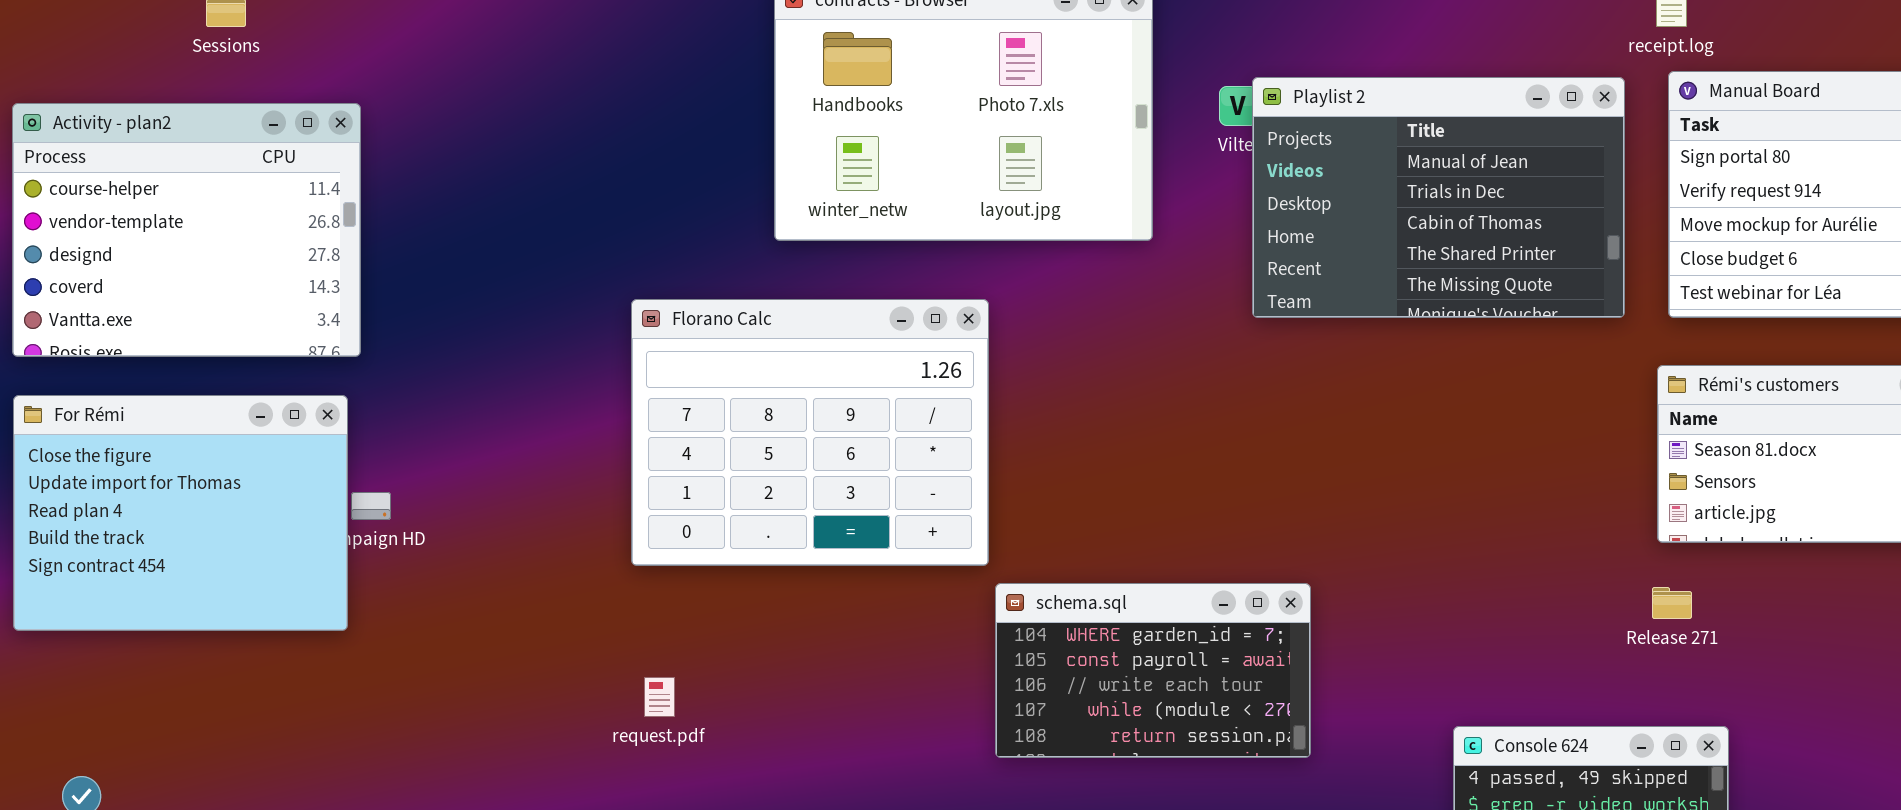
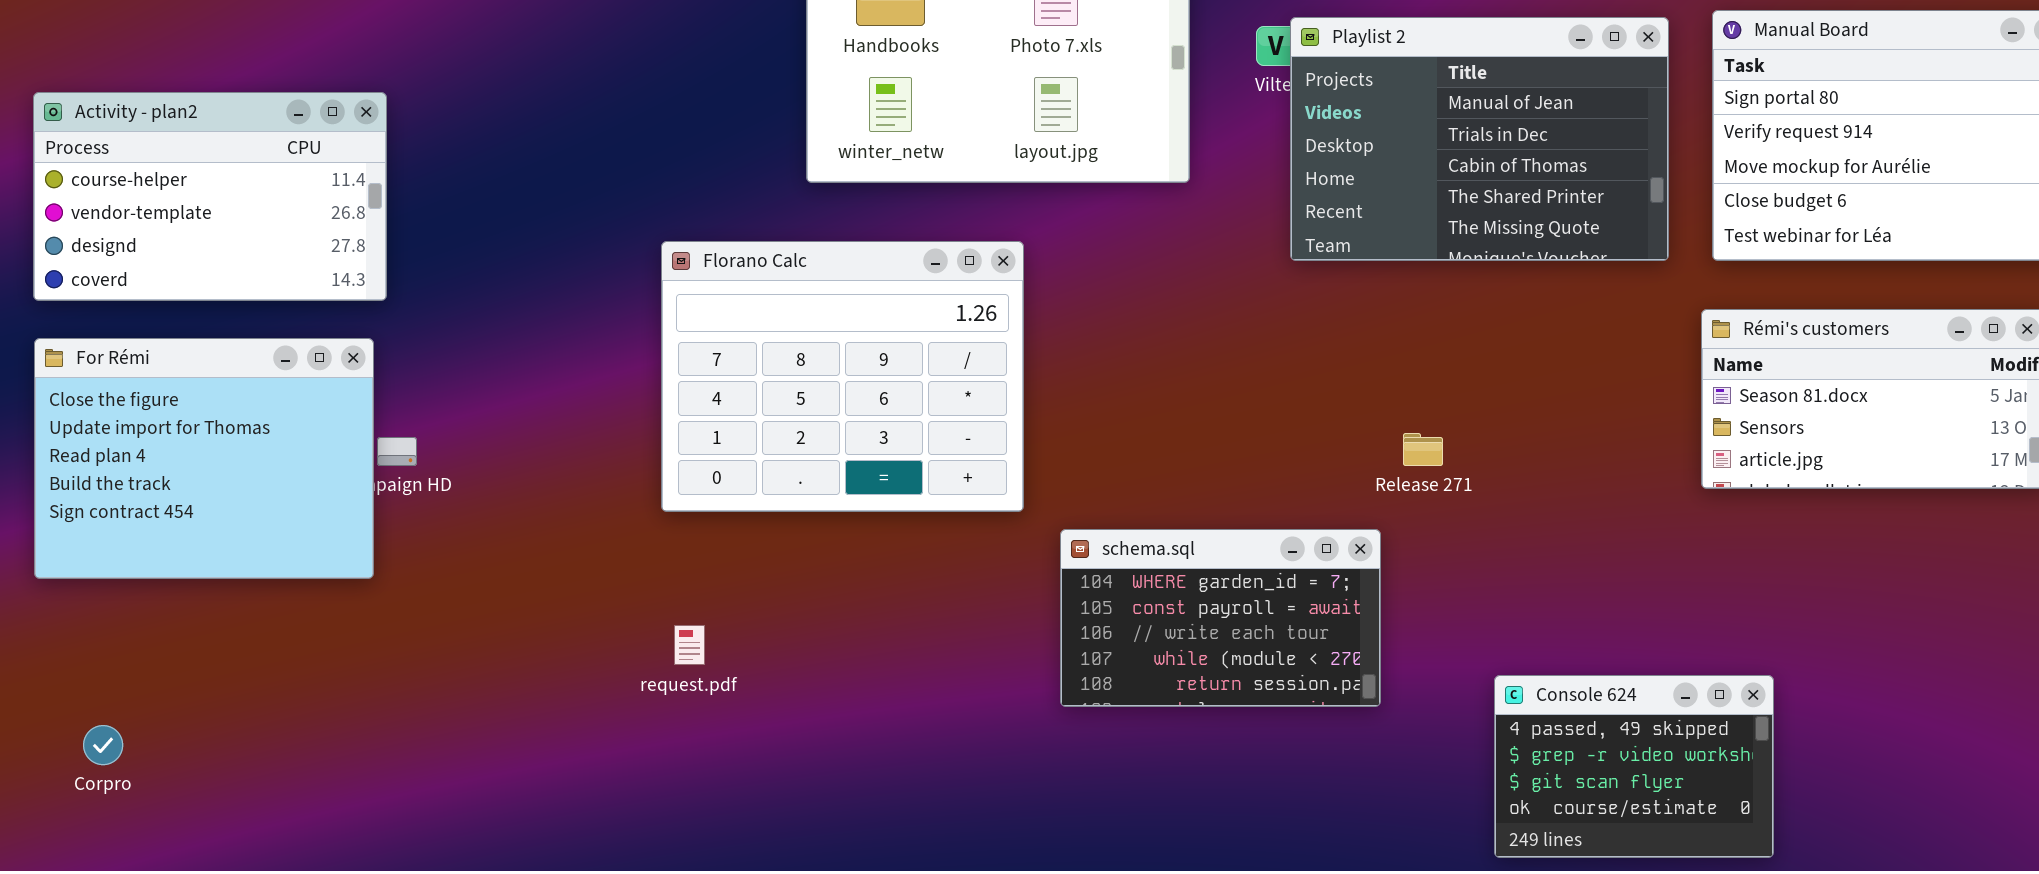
Activity - plan2: [12,103,361,357] -> [33,92,387,301], resized
schema.sql: [995,583,1311,758] -> [1060,529,1381,707], moved
Release 271: [1652,587,1692,619] -> [1403,433,1443,466], moved

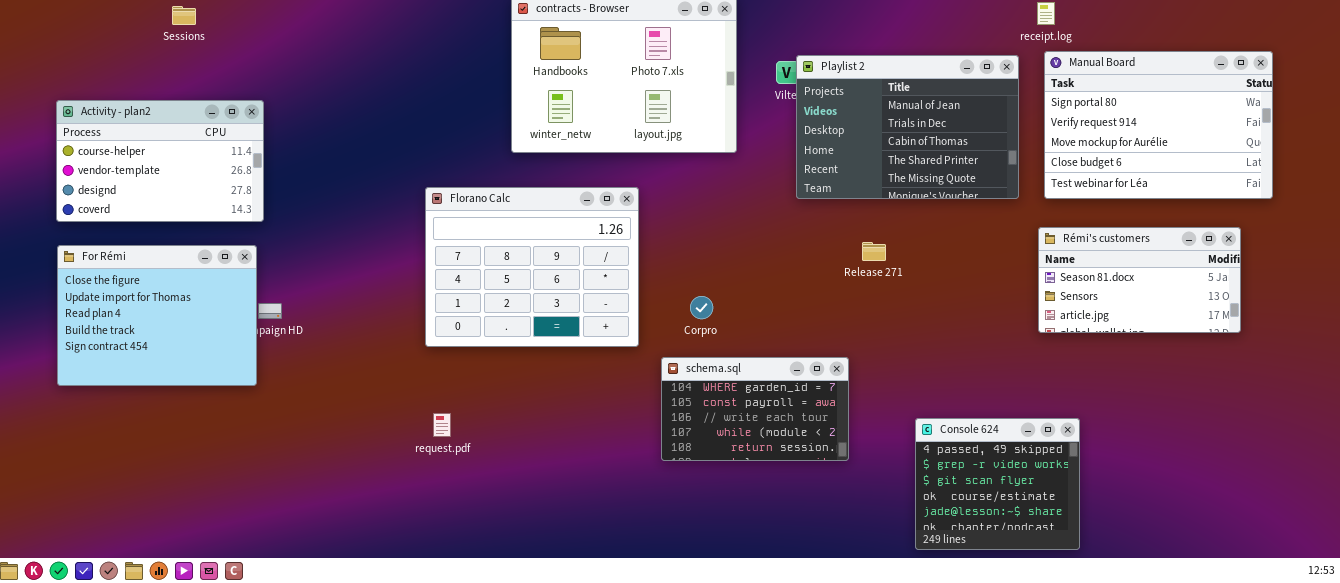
Release 271: [1403,433,1443,466] -> [862,242,886,261], moved
Console 624: [1494,675,1774,858] -> [915,418,1080,550], resized
Corpro: [83,725,123,765] -> [690,296,713,319], moved

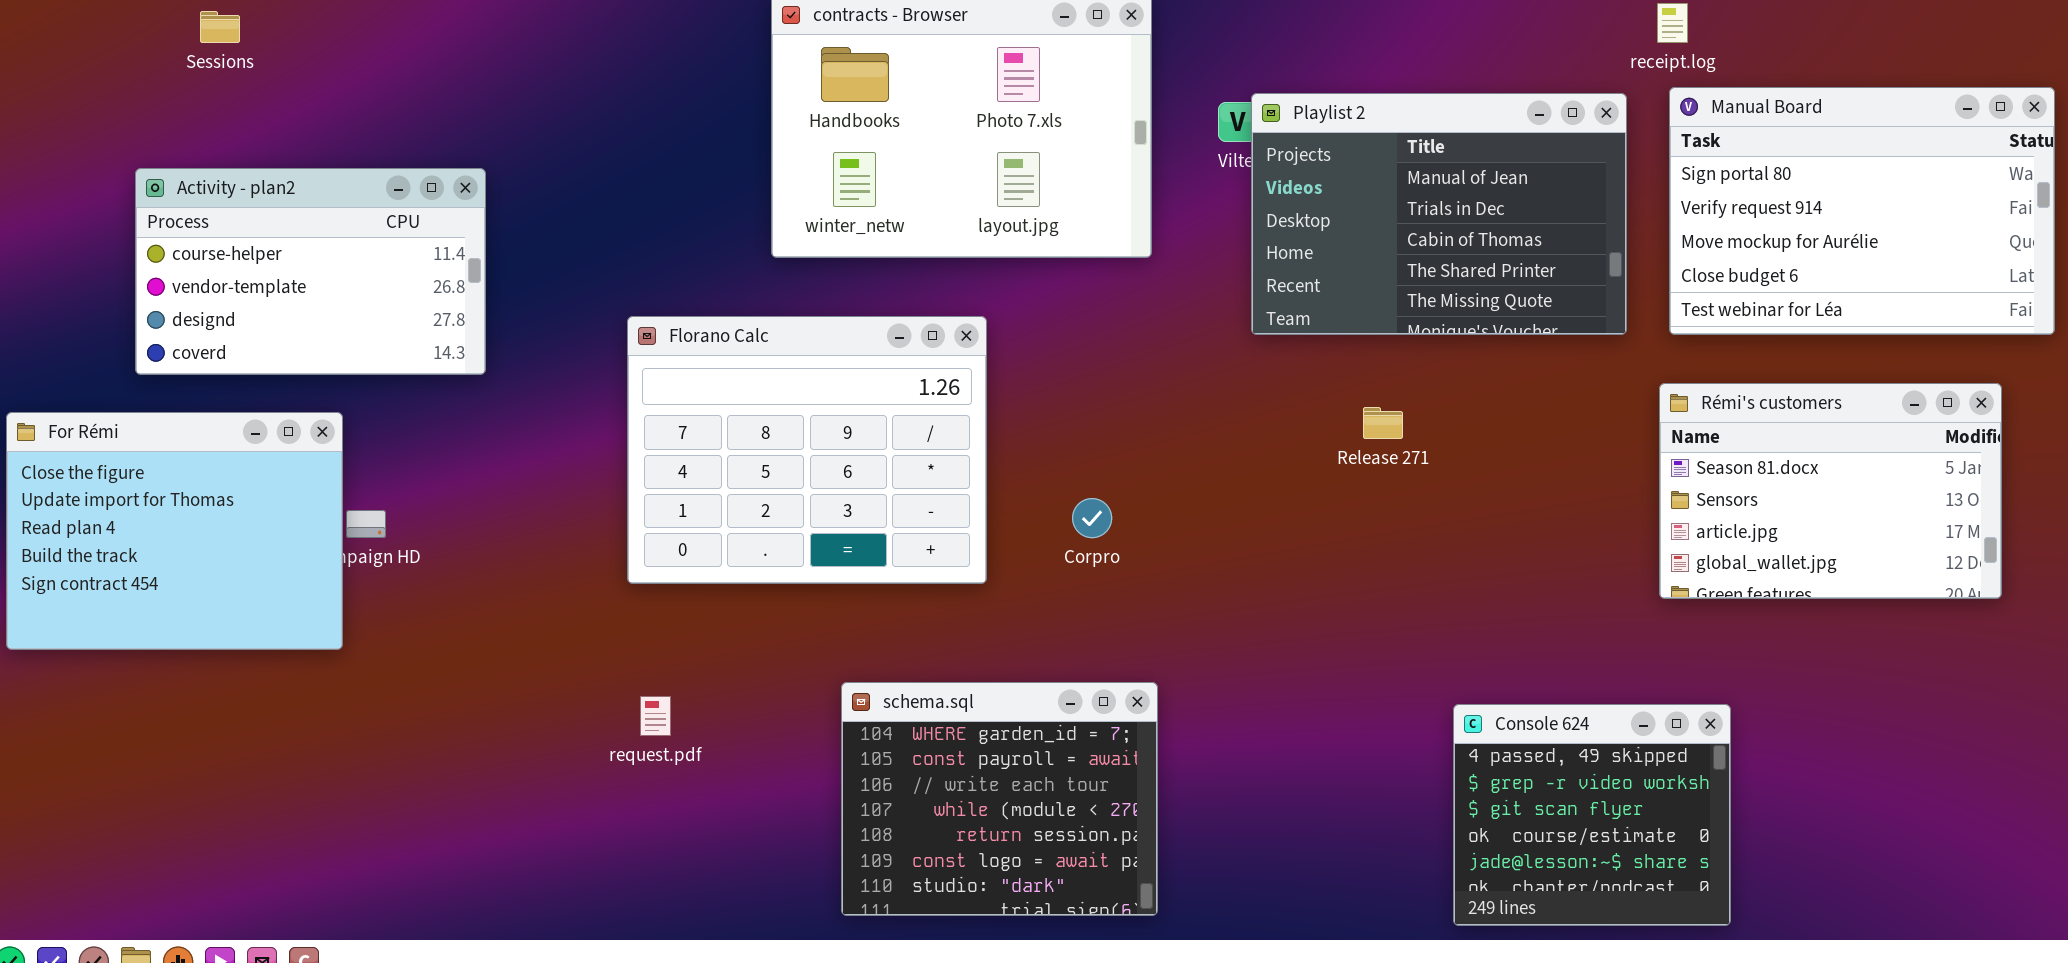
Activity - plan2: [56,100,264,222] -> [135,168,486,375], moved
Rémi's customers: [1038,227,1241,333] -> [1659,383,2002,599], resized
schema.sql: [661,357,849,461] -> [841,682,1158,916], moved, resized

